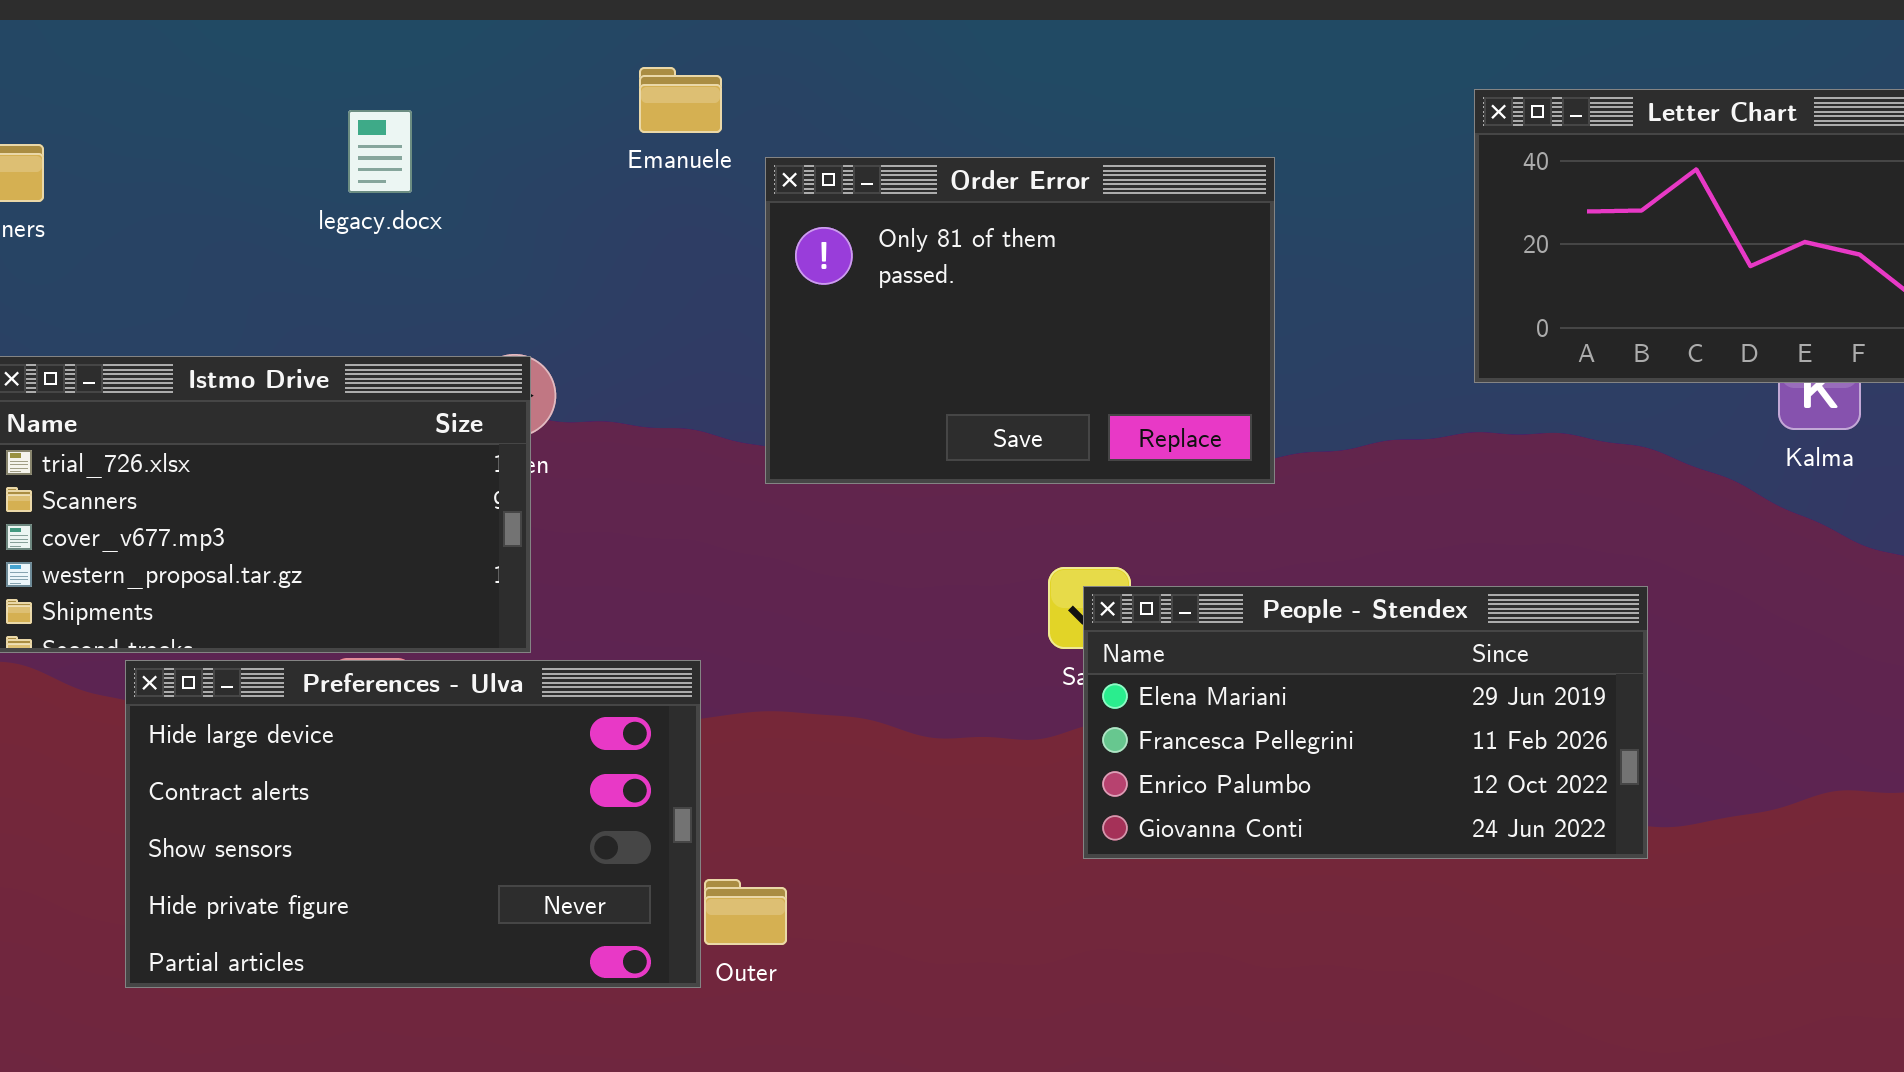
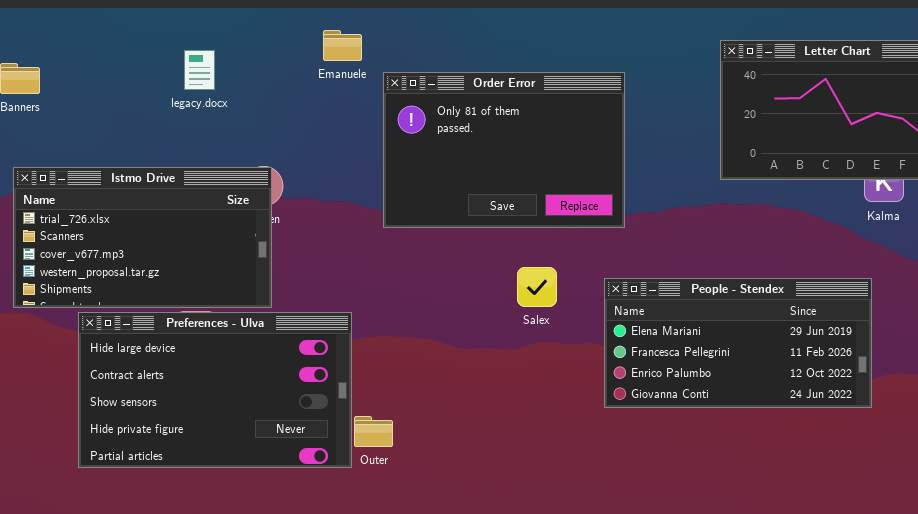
People - Stendex: [1083,586,1648,859] -> [604,278,872,408], moved

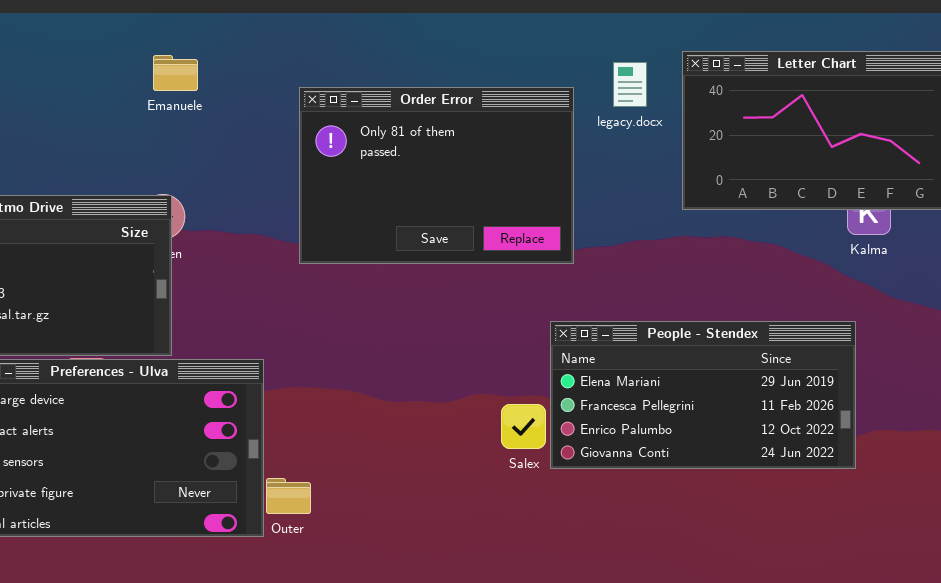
Emanuele: [323,30,362,61] -> [153,55,198,91], moved
legacy.docx: [184,50,215,90] -> [613,62,647,107], moved
Salex: [517,267,557,307] -> [501,404,546,449], moved

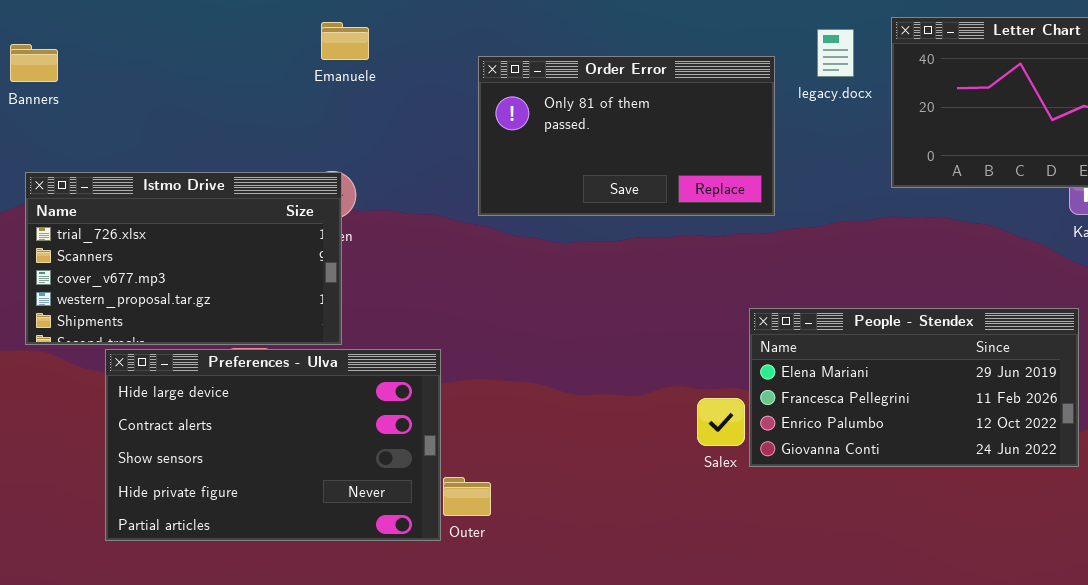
Order Error: [299,87,574,264] -> [478,56,775,216], resized

